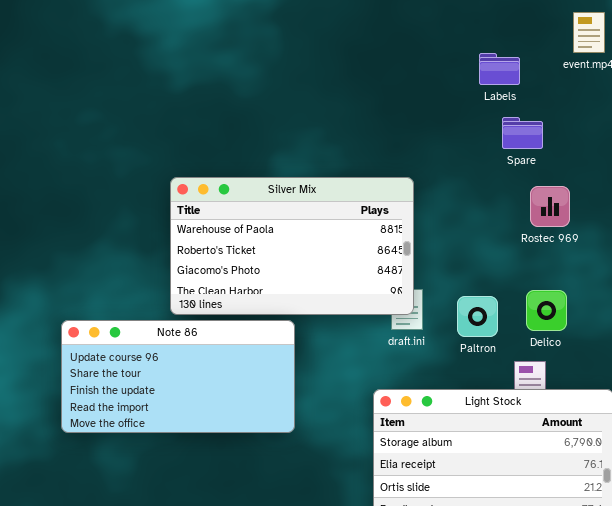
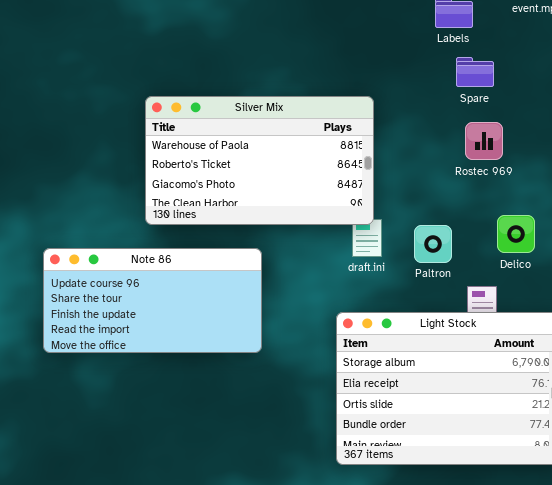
Silver Mix: [170,177,414,315] -> [145,96,374,225], moved
Rostec 969: [530,186,570,227] -> [465,122,503,160], moved
Delico: [526,290,567,331] -> [497,215,535,253], moved

